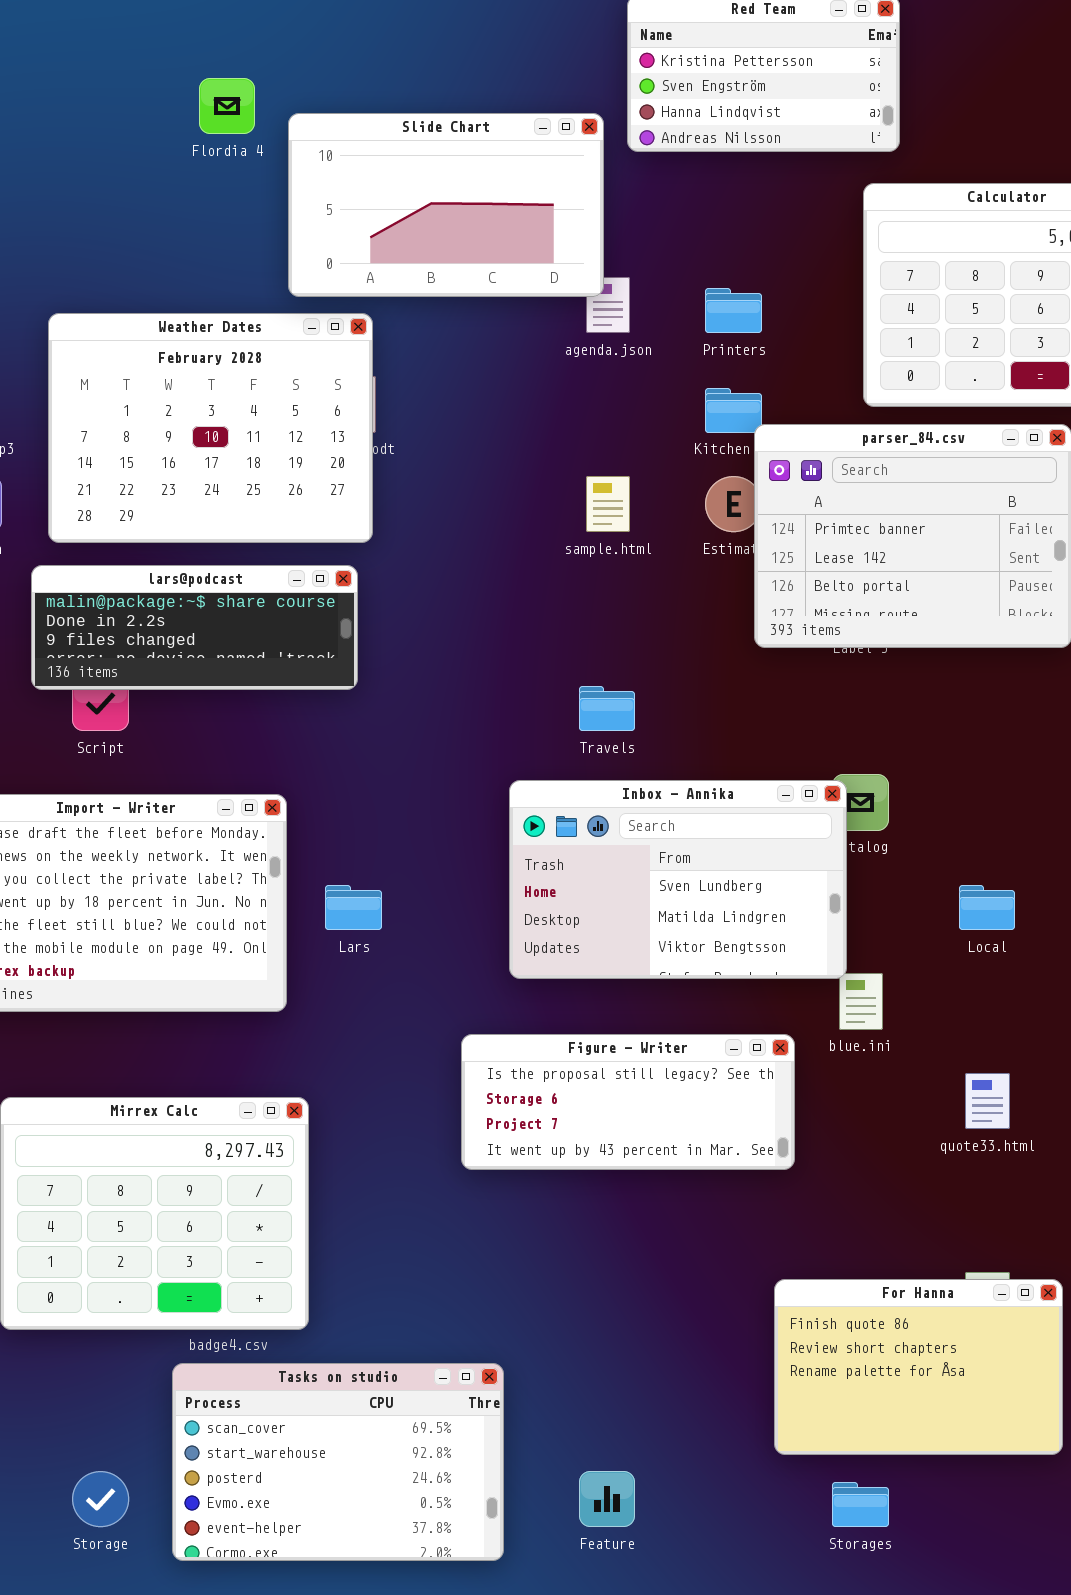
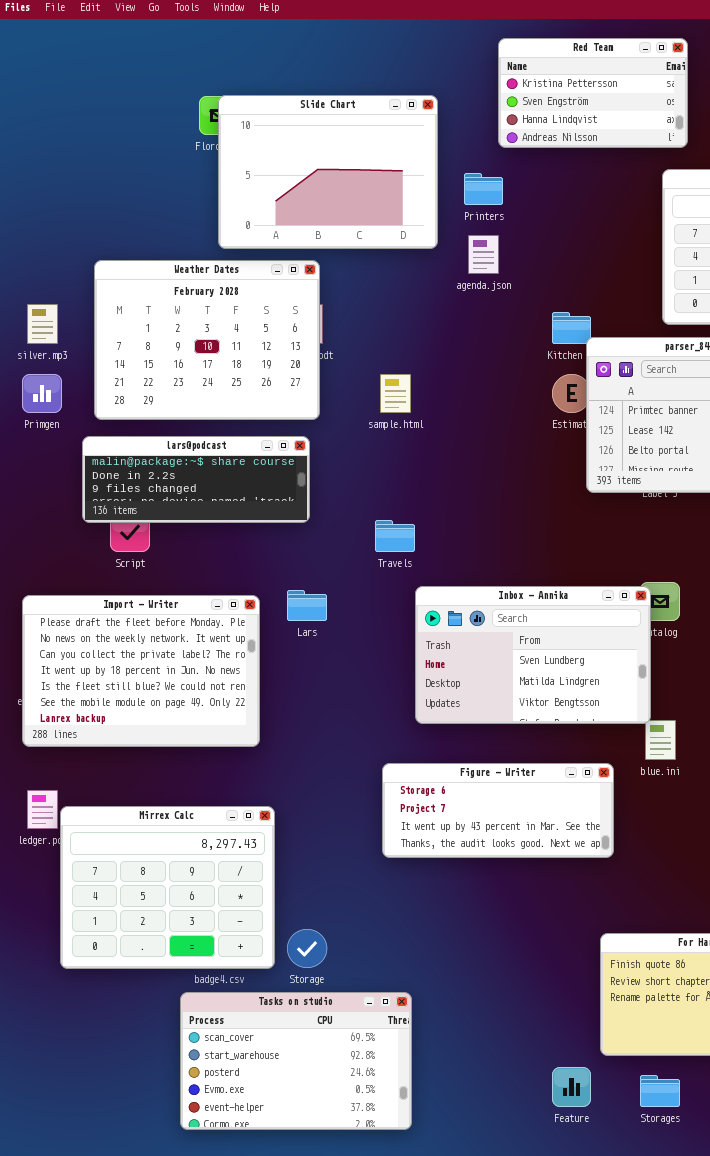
Slide Chart: [288,113,604,297] -> [218,95,438,249], moved, resized
Printers: [705,288,762,333] -> [464,173,503,205], moved
sample.html: [586,476,630,532] -> [380,374,411,413], moved
Travels: [579,686,635,731] -> [375,520,415,552], moved
Lars: [325,885,382,930] -> [287,590,327,621], moved
Figure - Writer: [461,1034,795,1170] -> [382,763,614,858], scrolled down 1 row
Storage: [72,1471,129,1527] -> [287,929,327,968], moved
Feature: [579,1471,635,1527] -> [552,1067,591,1107], moved

